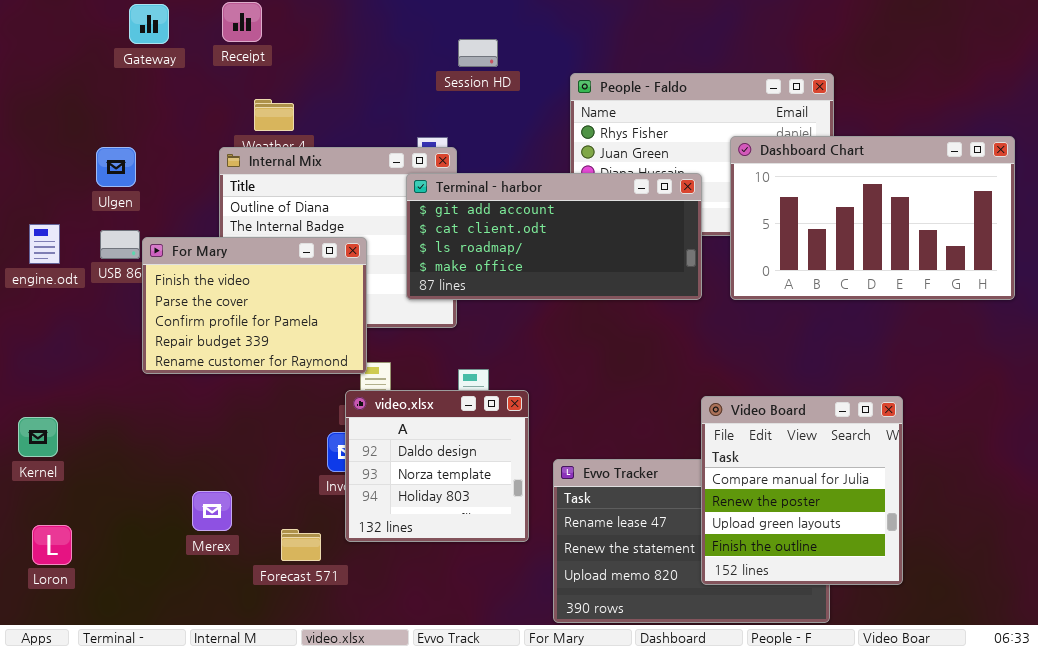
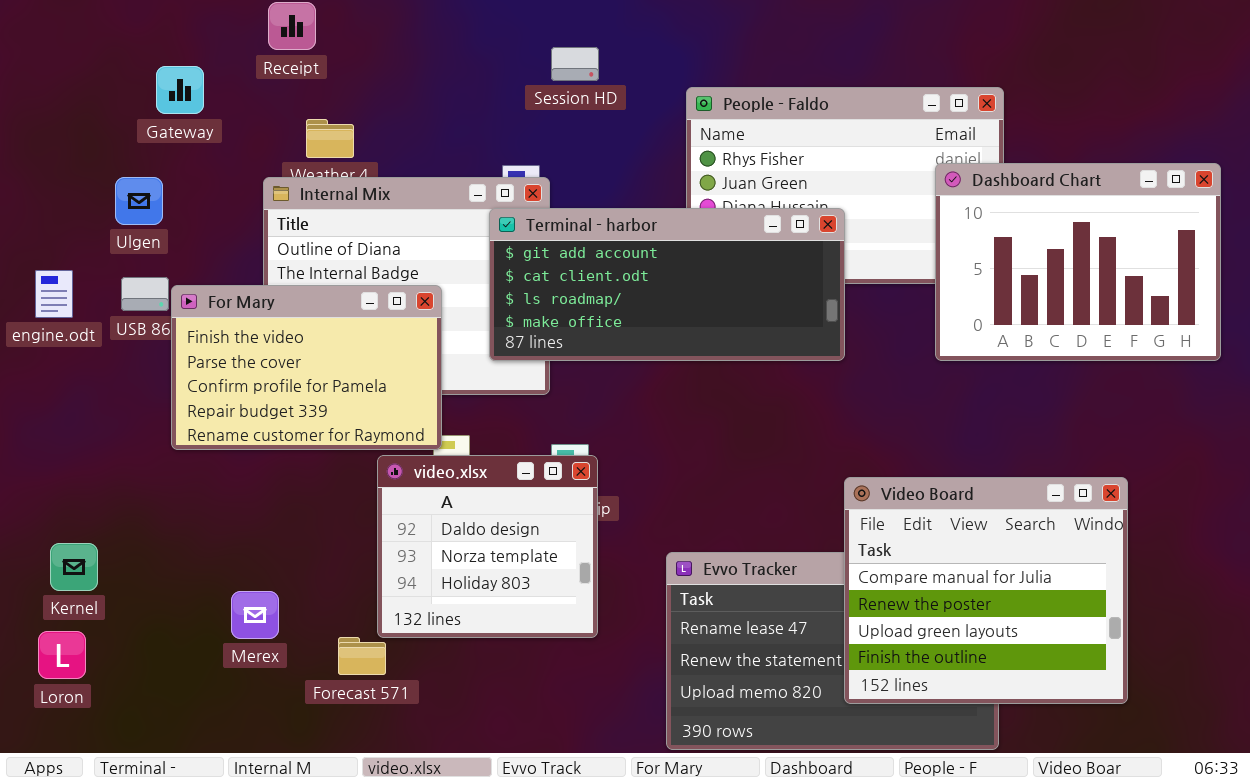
Gateway: [129,4,169,44] -> [156,66,204,114], moved
Dashboard Chart: [730,136,1015,300] -> [935,163,1221,361], resized
video.xlsx: [345,390,529,542] -> [377,455,598,638], moved
Video Board: [701,396,903,585] -> [844,477,1128,704], resized
Kernel: [18,417,58,457] -> [50,543,98,591], moved

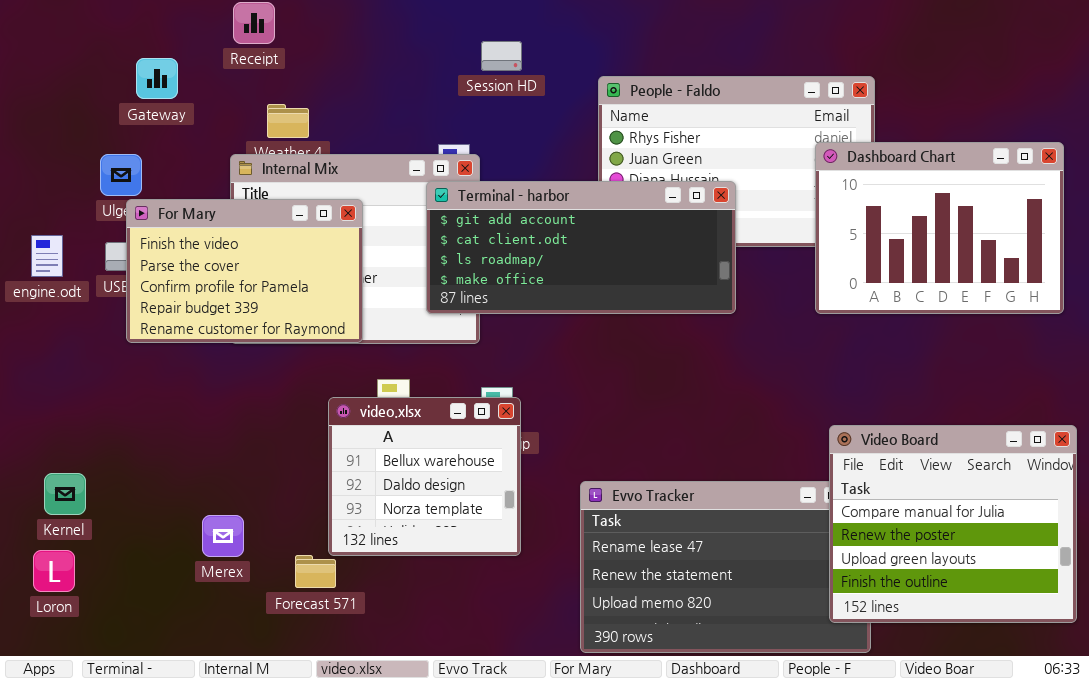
For Mary: [171,285,442,450] -> [126,199,363,343], moved
video.xlsx: [377,455,598,638] -> [328,397,521,556], scrolled up 1 row
Video Board: [844,477,1128,704] -> [829,425,1077,623], moved

